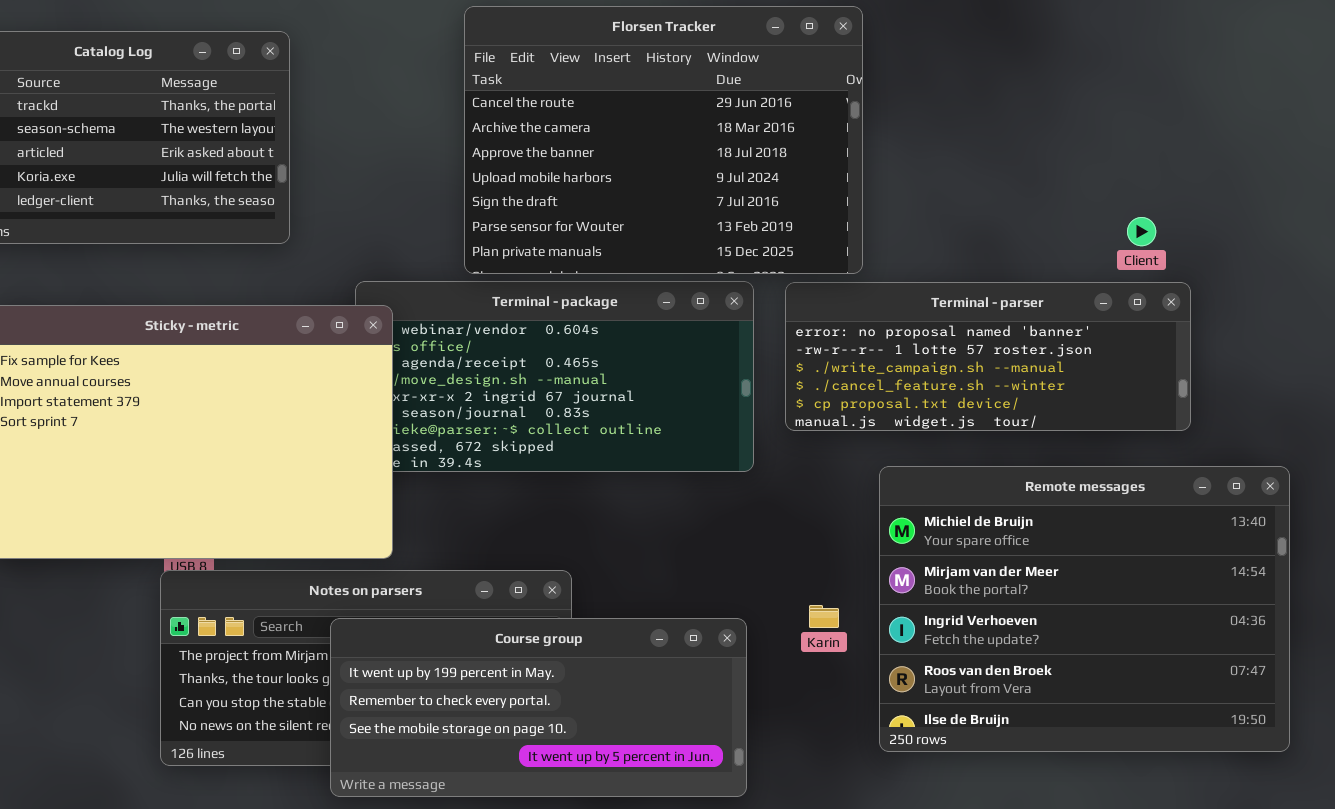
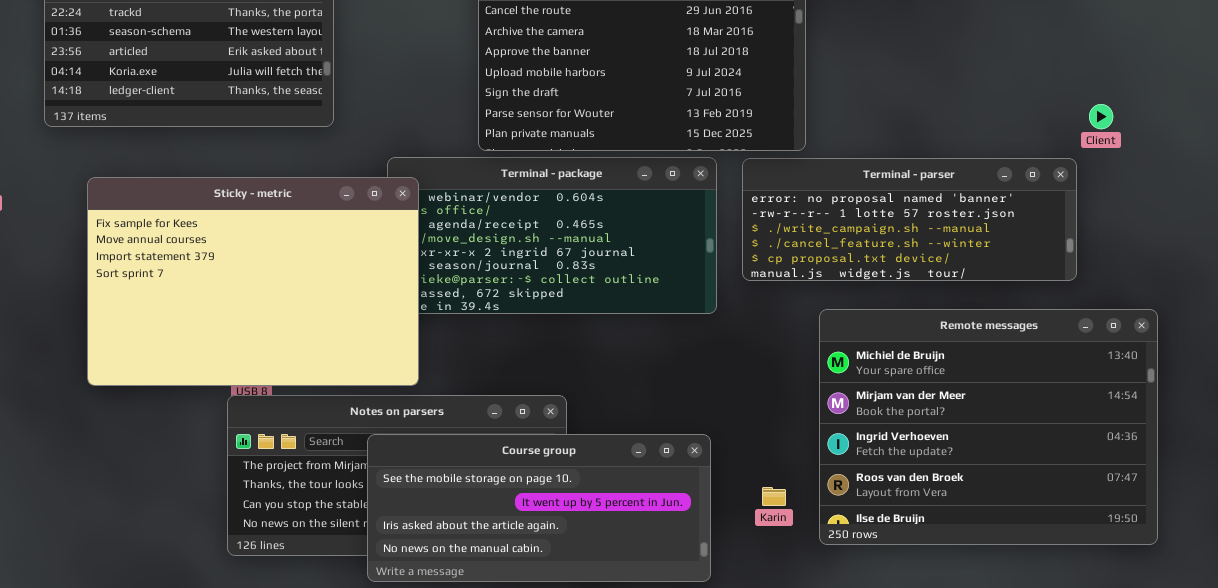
Client: [1127,217,1156,246] -> [1089,104,1113,129], moved
Karin: [809,605,839,628] -> [762,487,786,506], moved
Course group: [330,618,747,797] -> [367,434,711,582], scrolled down 2 rows

